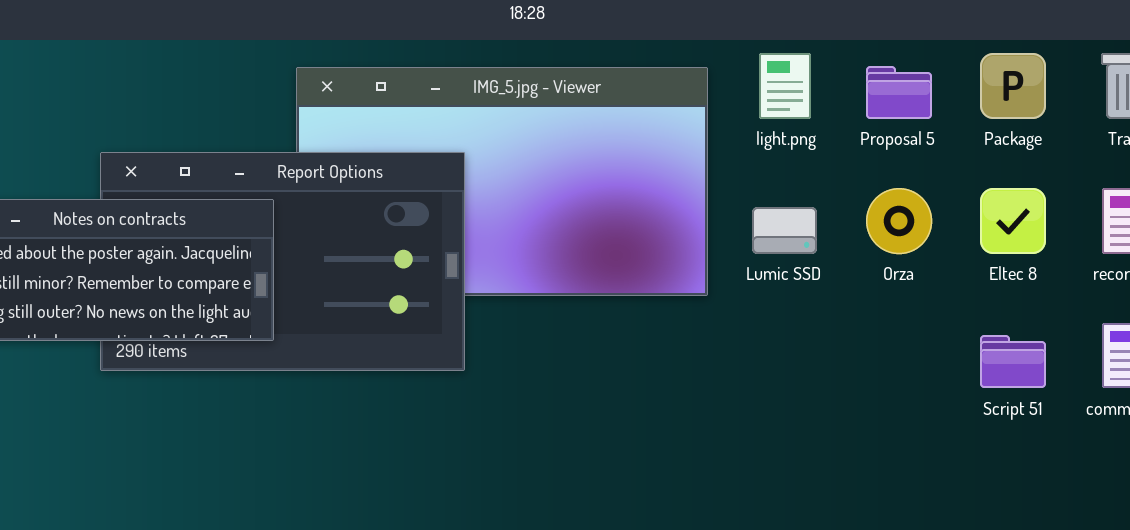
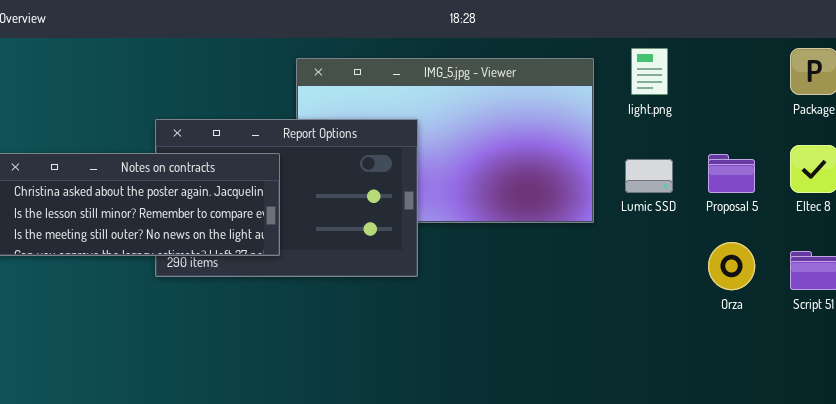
Proposal 5: [866,66,932,119] -> [708,154,755,193], moved
Orza: [866,188,932,254] -> [708,242,755,290], moved

